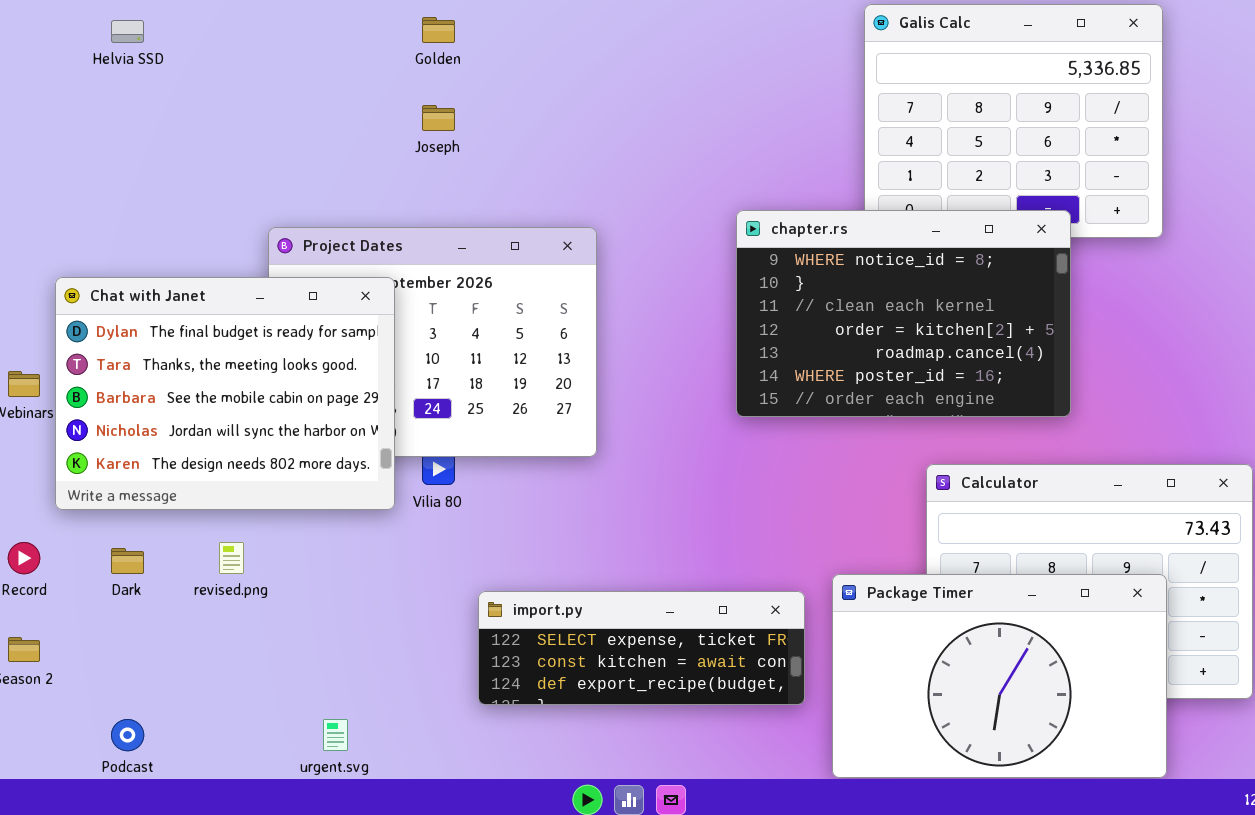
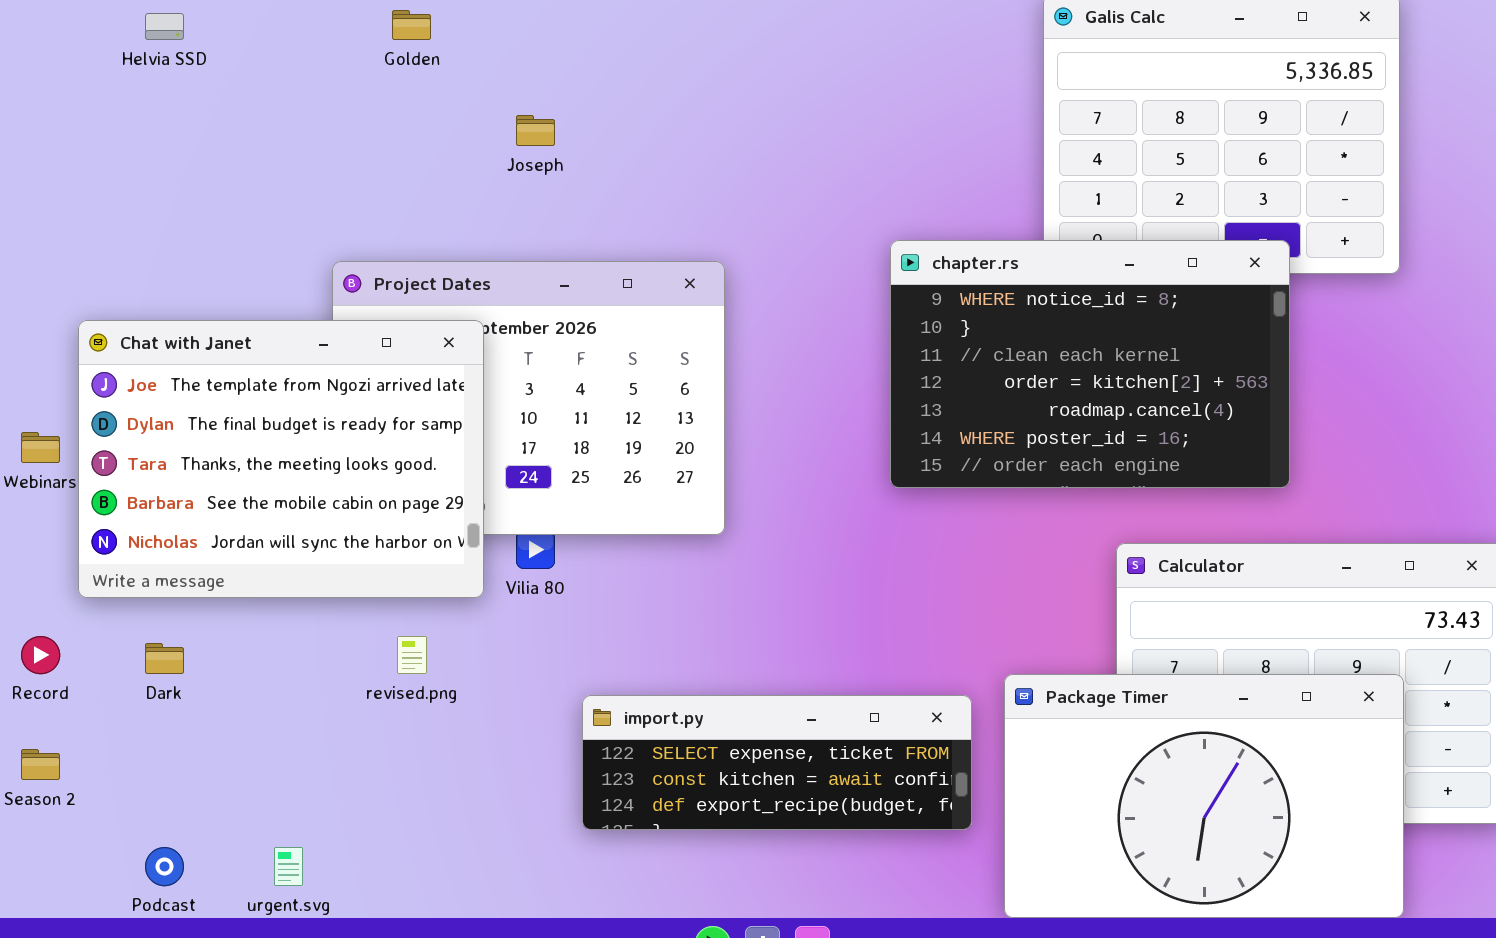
Golden: [422,17,455,43] -> [392,10,431,40], moved
Chat with Janet: [55,277,395,510] -> [78,320,484,598], scrolled up 1 row
revised.png: [219,542,244,574] -> [397,636,427,674], moved
urgent.svg: [323,719,348,751] -> [274,847,303,886], moved

